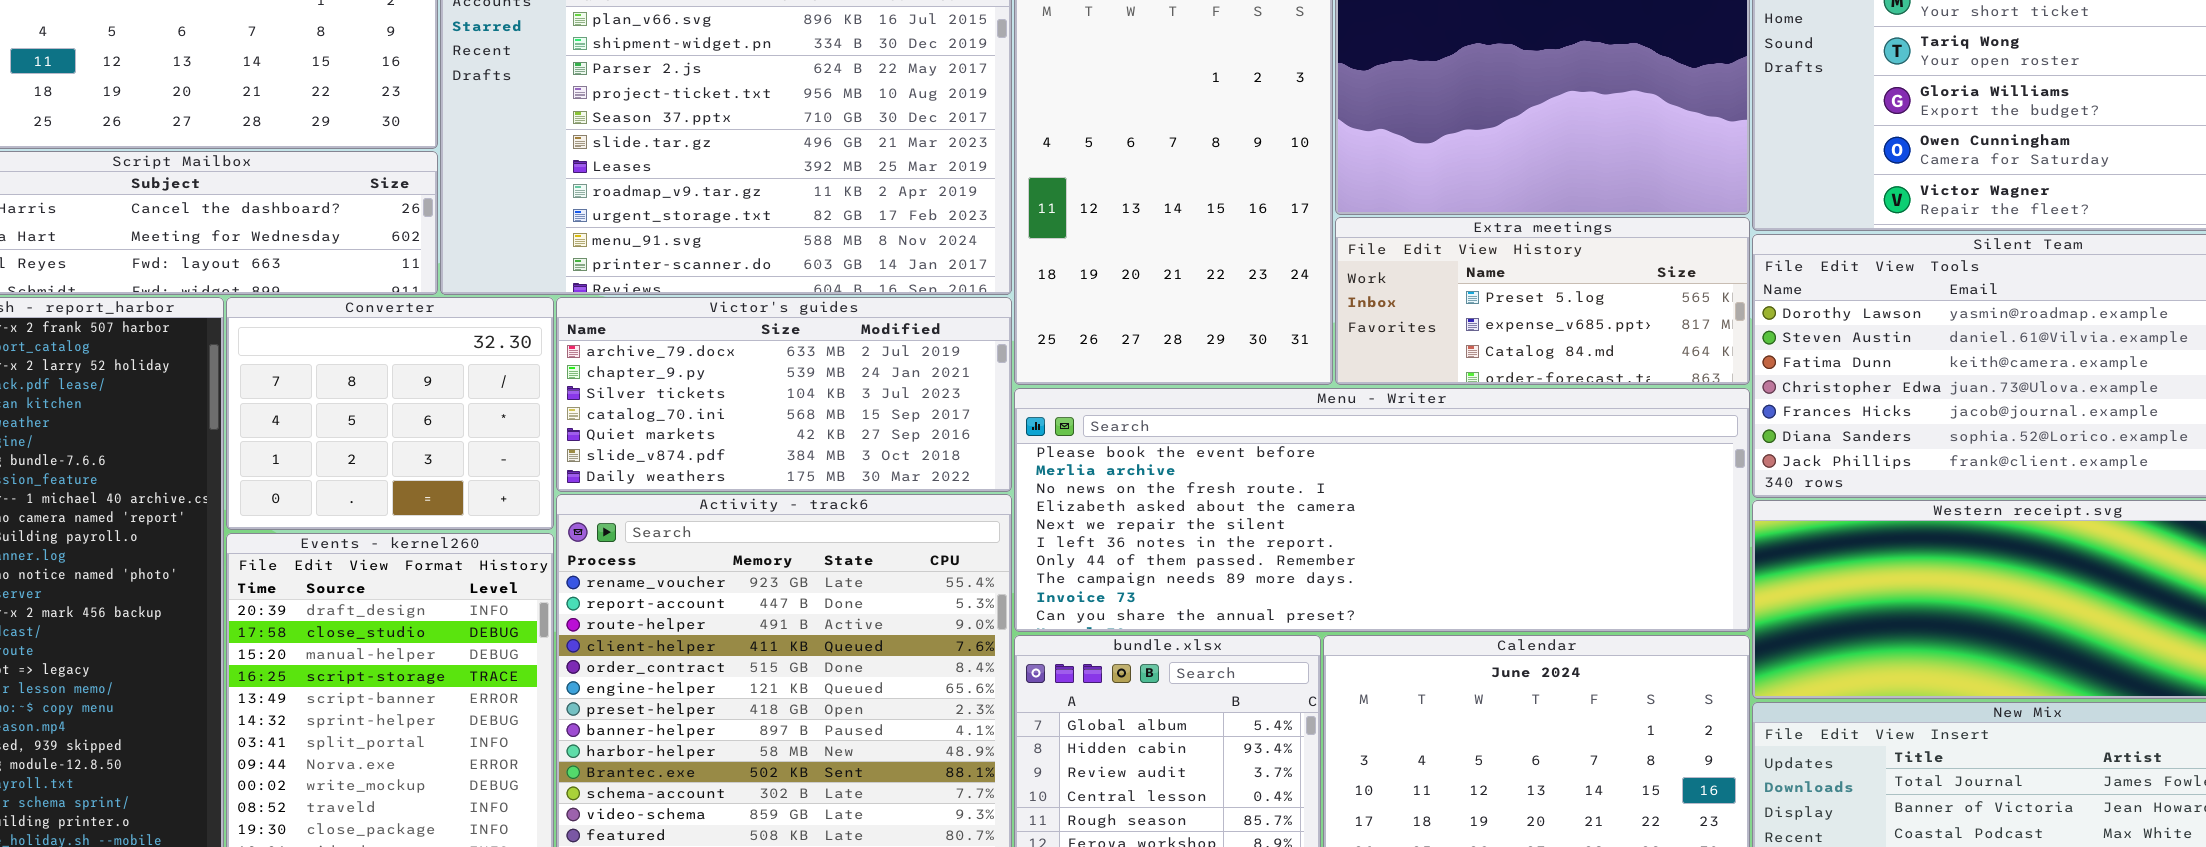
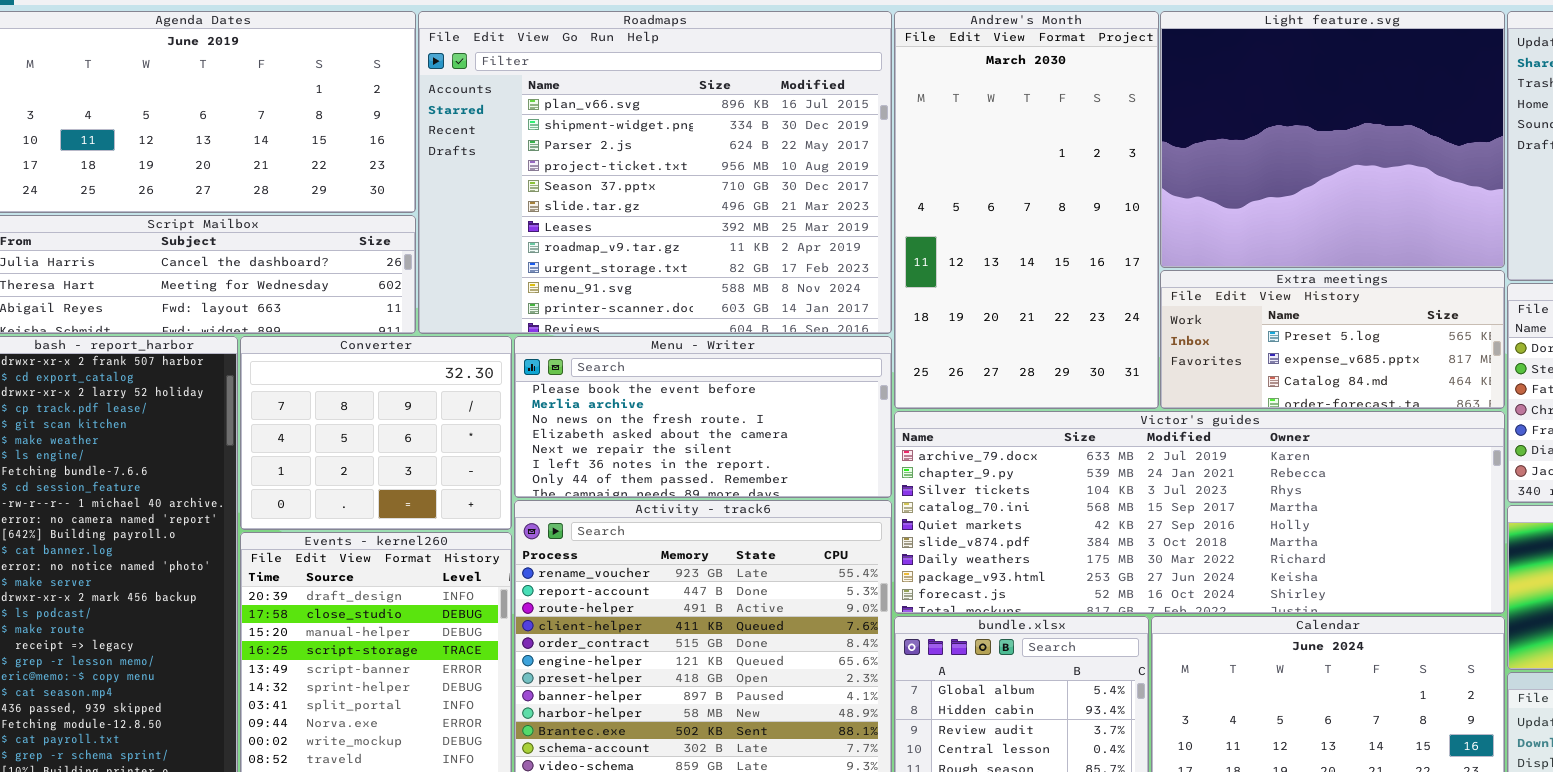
Victor's guides: [556,297,1012,492] -> [894,411,1505,614], moved, resized
Menu - Writer: [1014,388,1750,632] -> [514,336,892,498], moved, resized

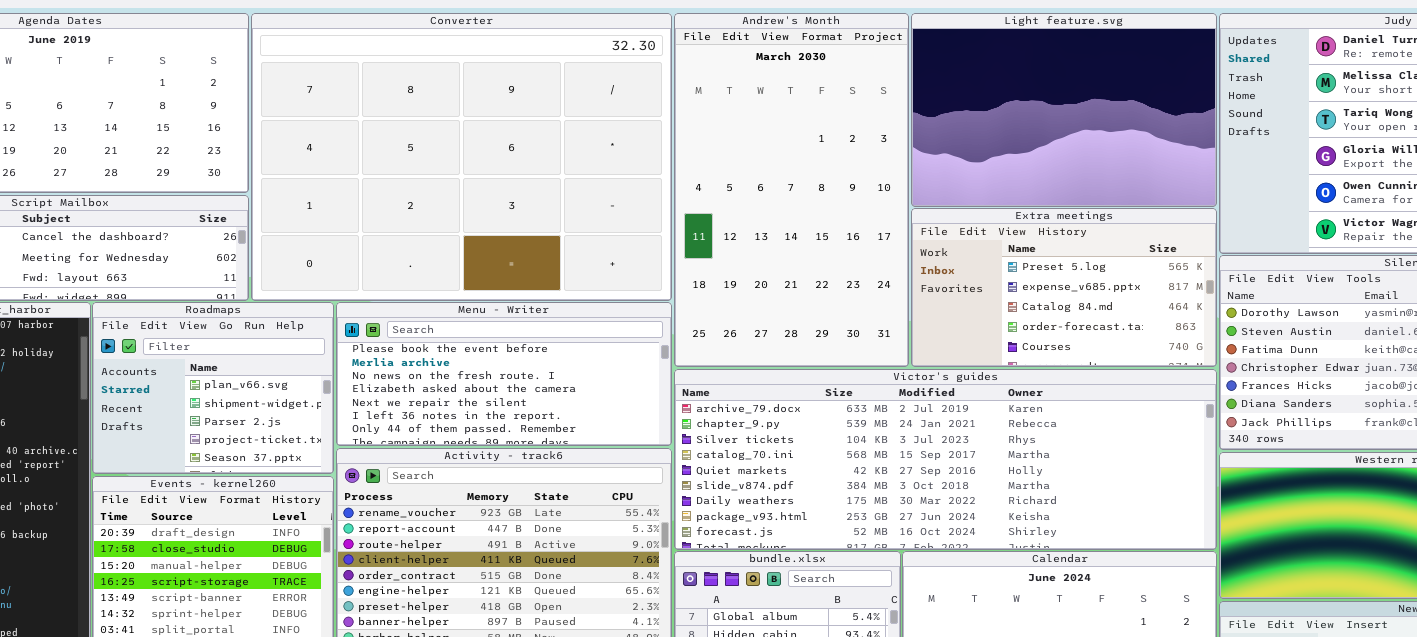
Roadmaps: [418,11,892,334] -> [92,302,334,474], moved, resized
Light feature.svg: [1160,11,1505,268] -> [911,13,1217,207], resized
Extra meetings: [1160,270,1505,409] -> [911,208,1217,367], resized
Converter: [240,336,512,530] -> [251,13,672,301], moved, resized

